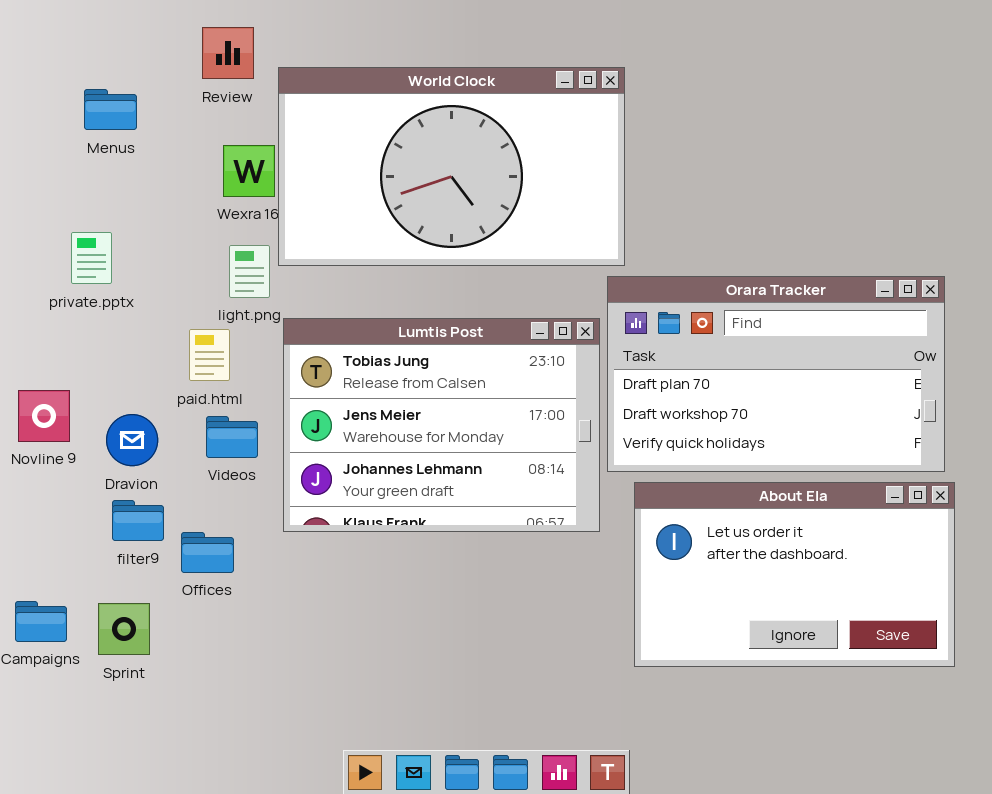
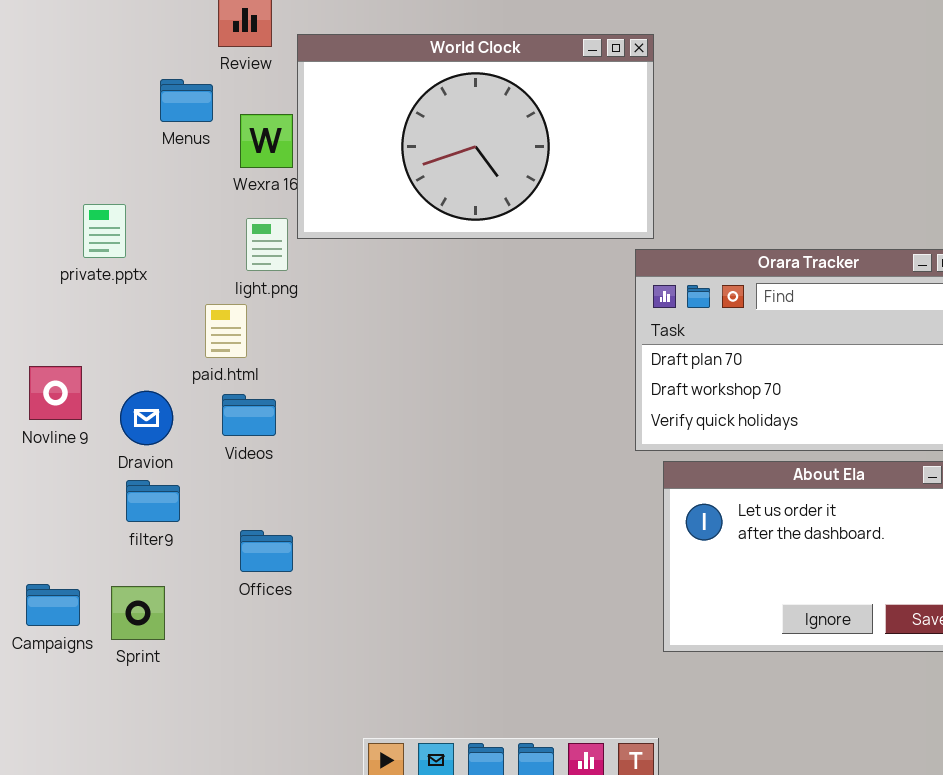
Menus: [84,89,137,130] -> [160,79,213,122], moved
Lumtis Post: [283,318,600,532] -> none, closed
Offices: [181,532,234,573] -> [240,530,293,572], moved

